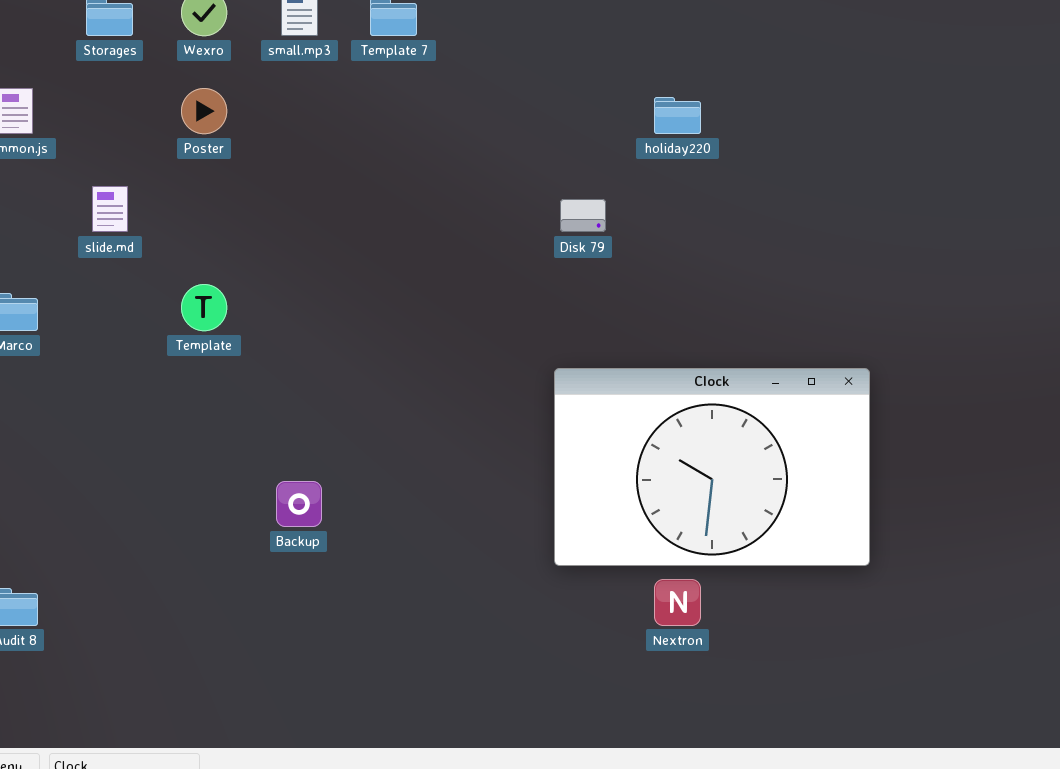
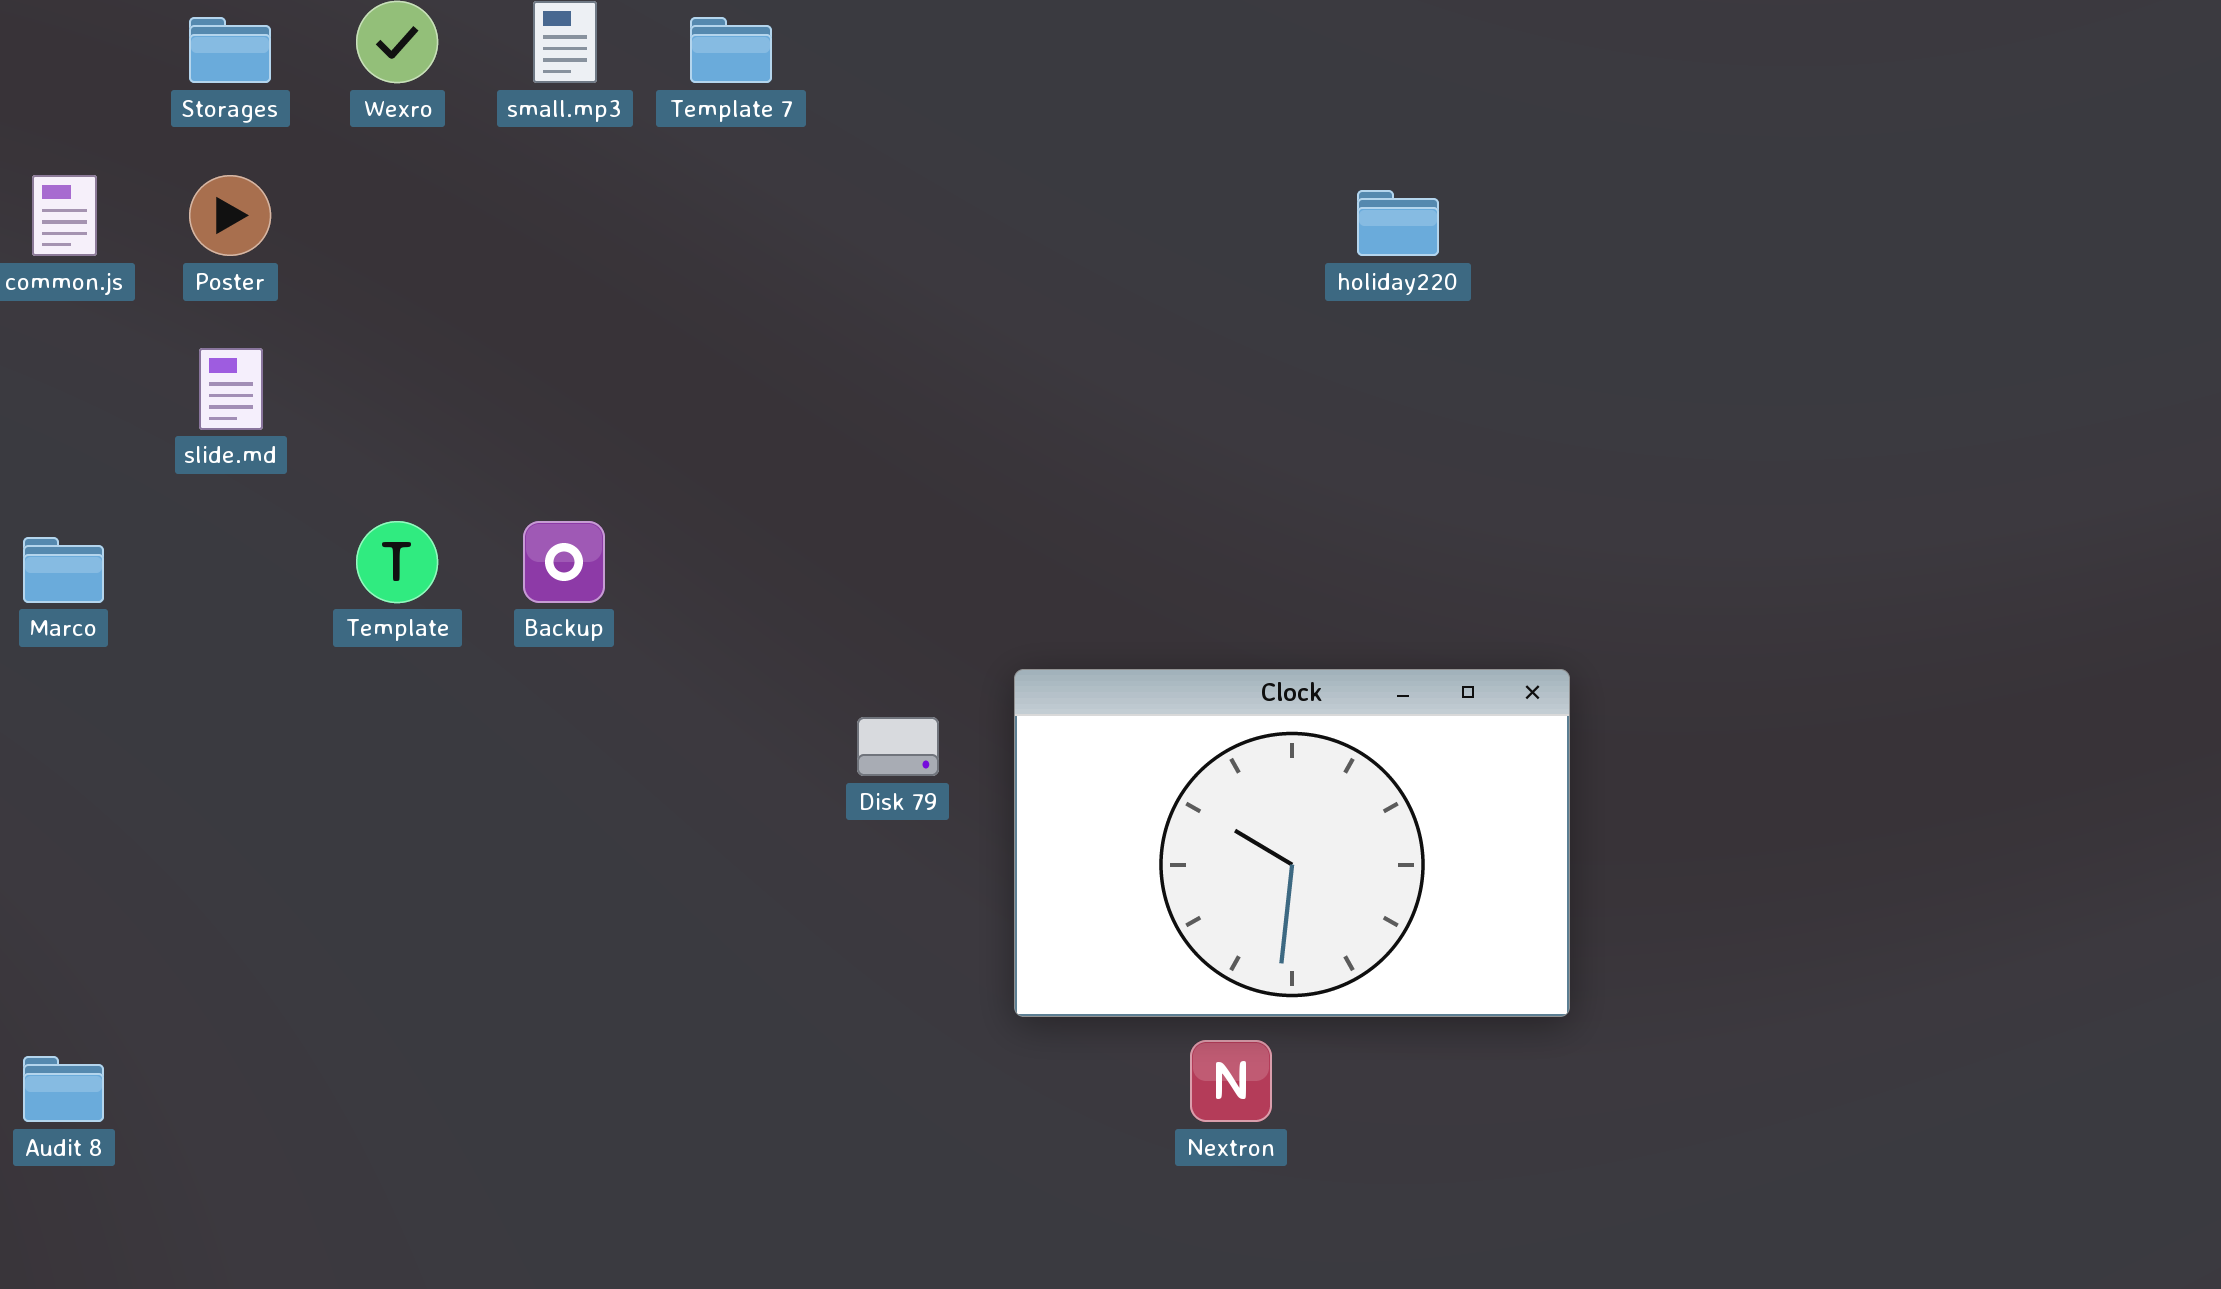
Poster: [181,88,227,134] -> [189,175,271,256], moved
holiday220: [654,97,701,134] -> [1357,190,1439,256], moved
Disk 79: [560,199,606,232] -> [857,717,939,776], moved
Backup: [276,481,322,527] -> [523,521,605,603], moved

